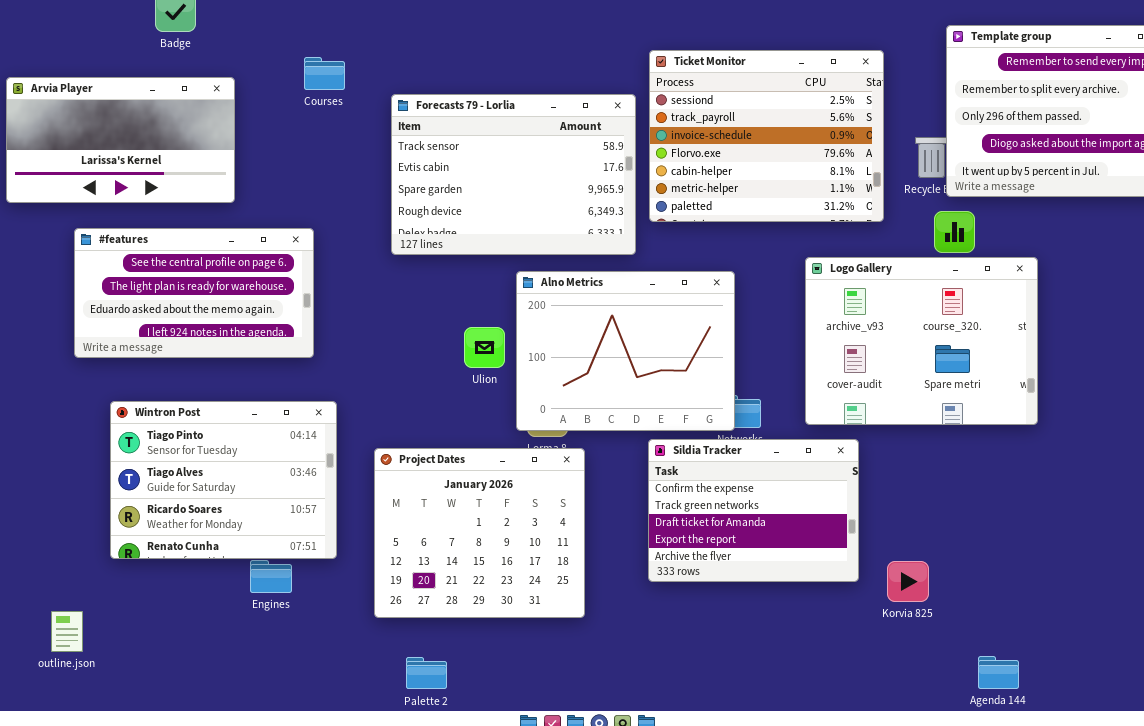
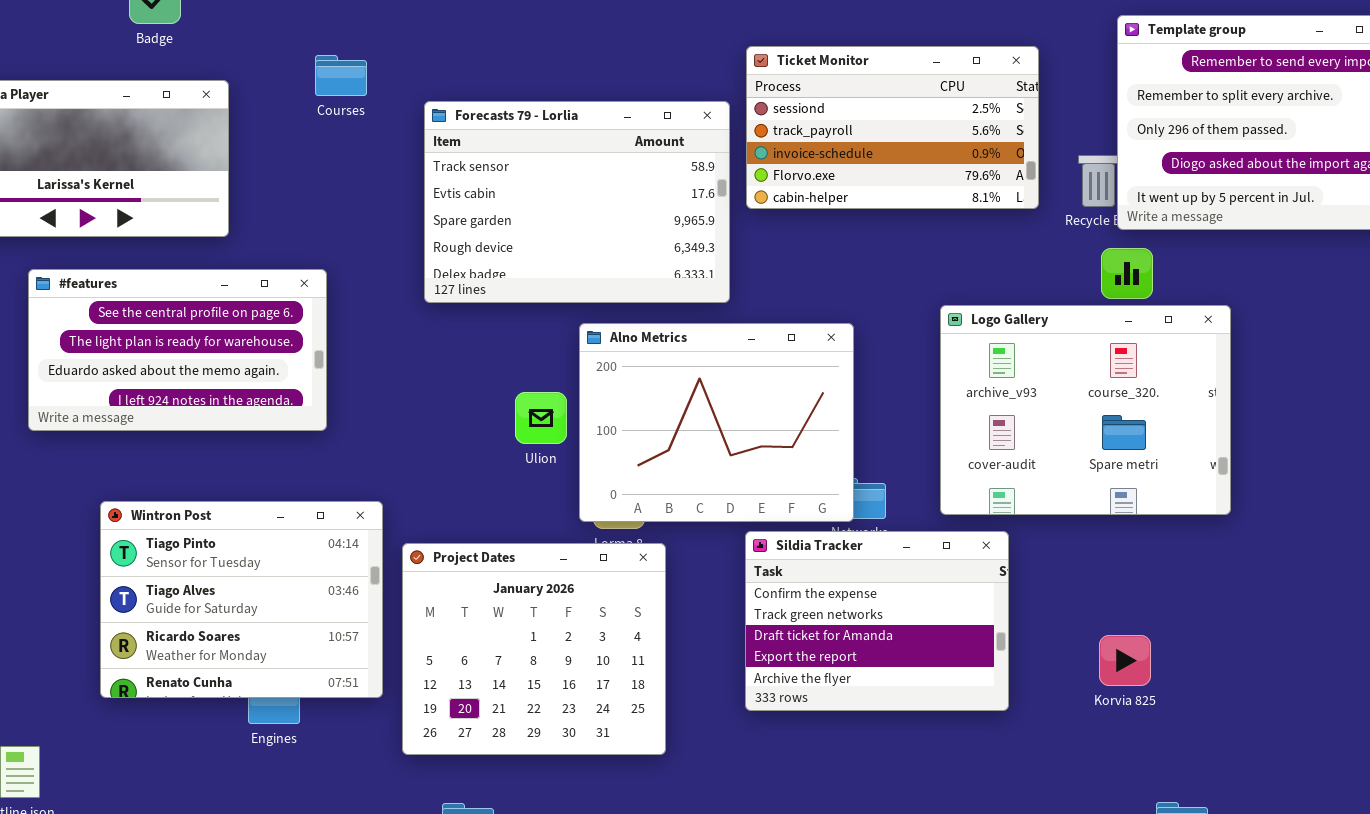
Ticket Monitor: [649,50,884,222] -> [746,46,1039,209], resized
Wintron Post: [110,401,337,559] -> [100,501,383,698], moved
Korvia 825: [887,561,929,602] -> [1099,635,1151,686], moved

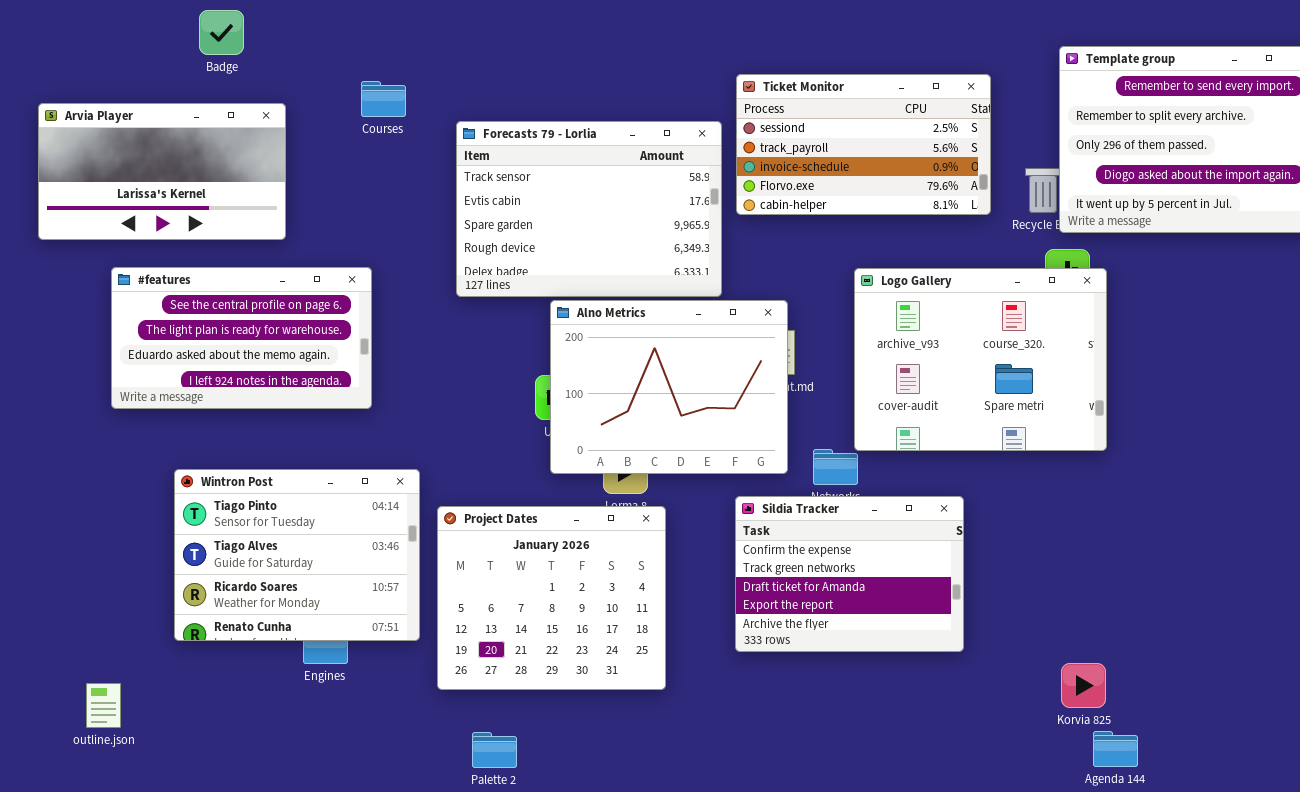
Logo Gallery: [940,305,1231,515] -> [854,268,1107,451], moved
Alno Metrics: [579,323,854,522] -> [550,300,788,474], moved
Korvia 825: [1099,635,1151,686] -> [1061,663,1106,708], moved

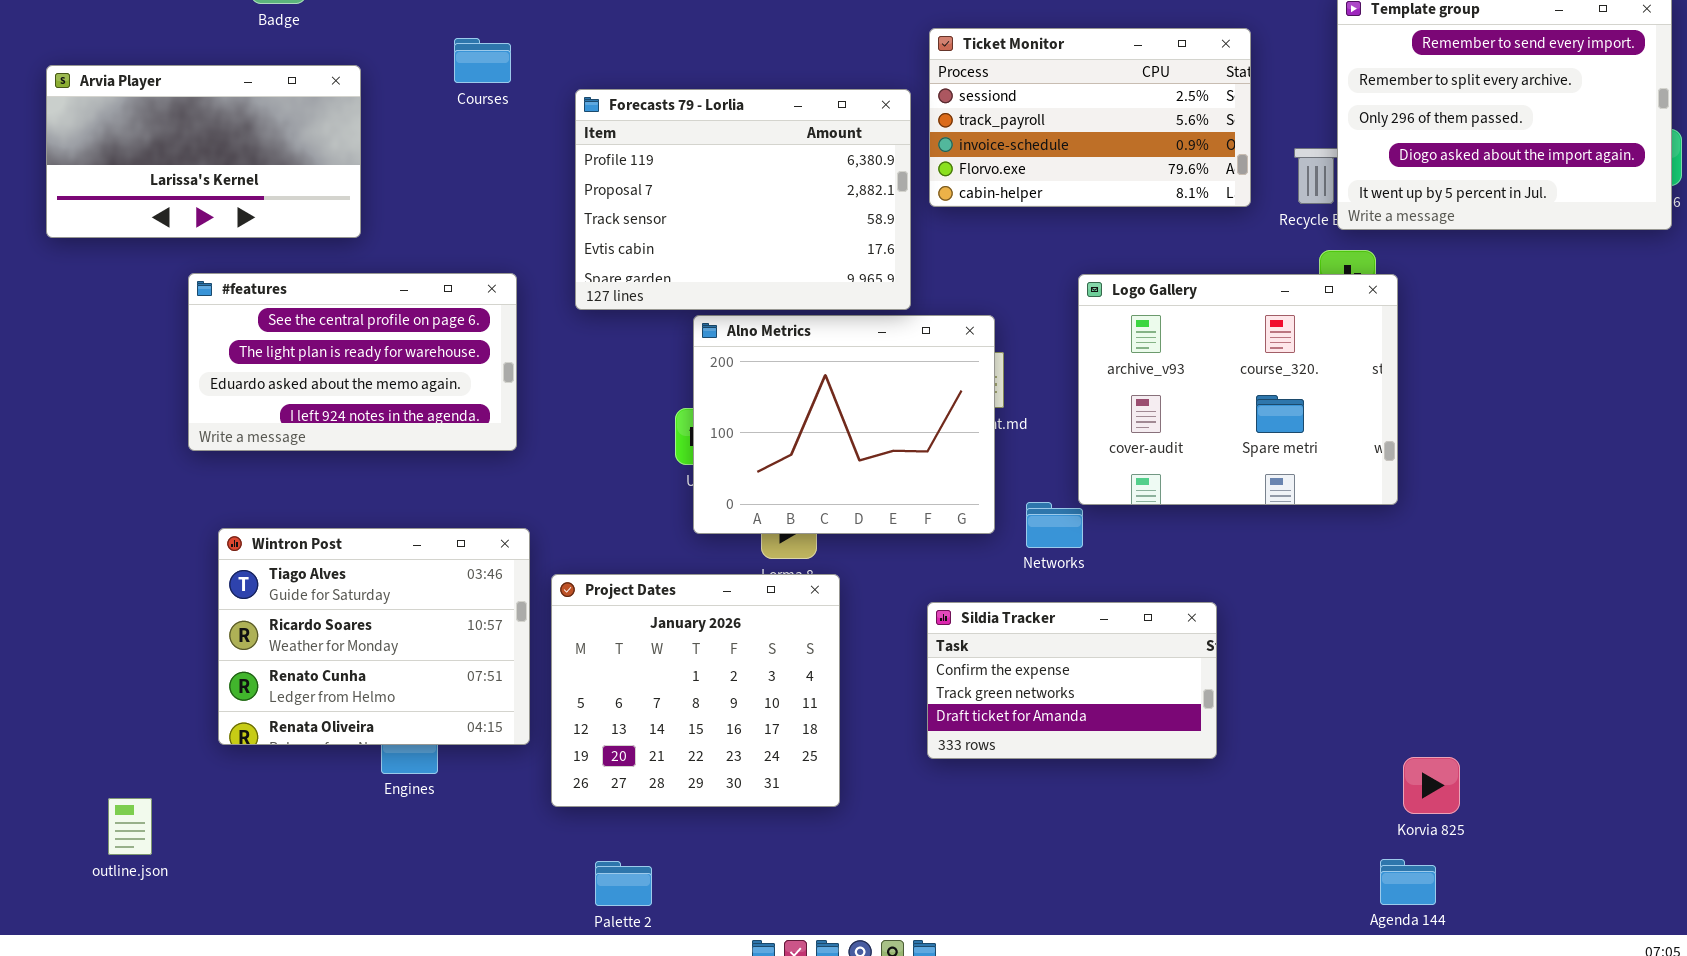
Forecasts 79 - Lorlia: [456,121,722,297] -> [575,89,911,310], scrolled up 2 rows
#features: [111,267,372,409] -> [188,273,517,451], moved
Wintron Post: [174,469,420,641] -> [218,528,530,745], scrolled down 1 row
Sildia Tracker: [735,496,964,652] -> [927,602,1217,759], resized
Korvia 825: [1061,663,1106,708] -> [1403,757,1460,814], moved

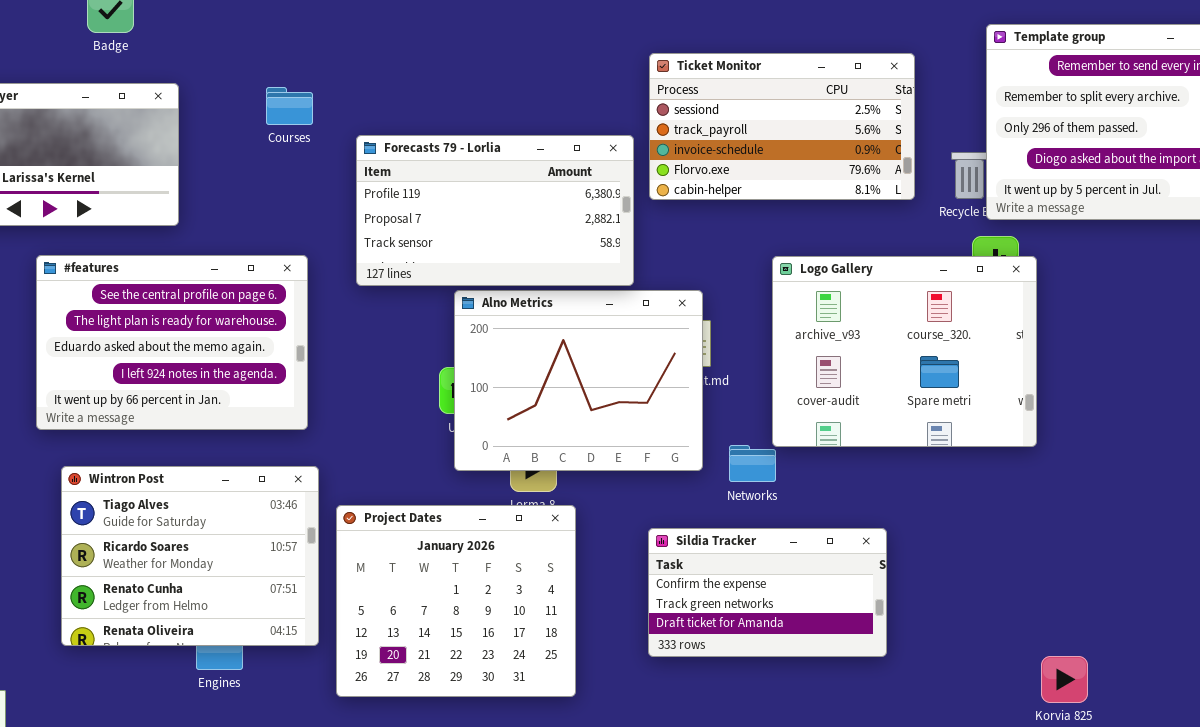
Courses: [454,38,511,83] -> [266,87,313,125], moved
Forecasts 79 - Lorlia: [575,89,911,310] -> [356,135,634,286], resized
#features: [188,273,517,451] -> [36,255,308,430], resized

